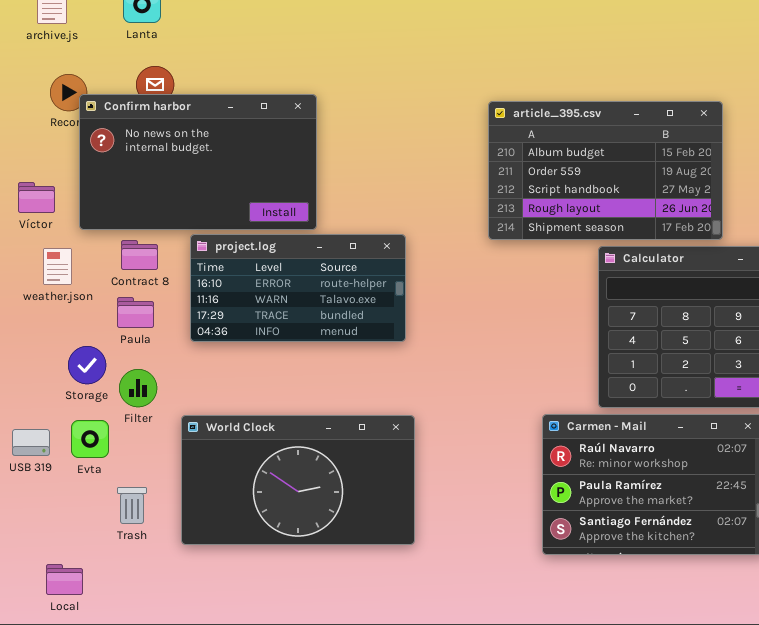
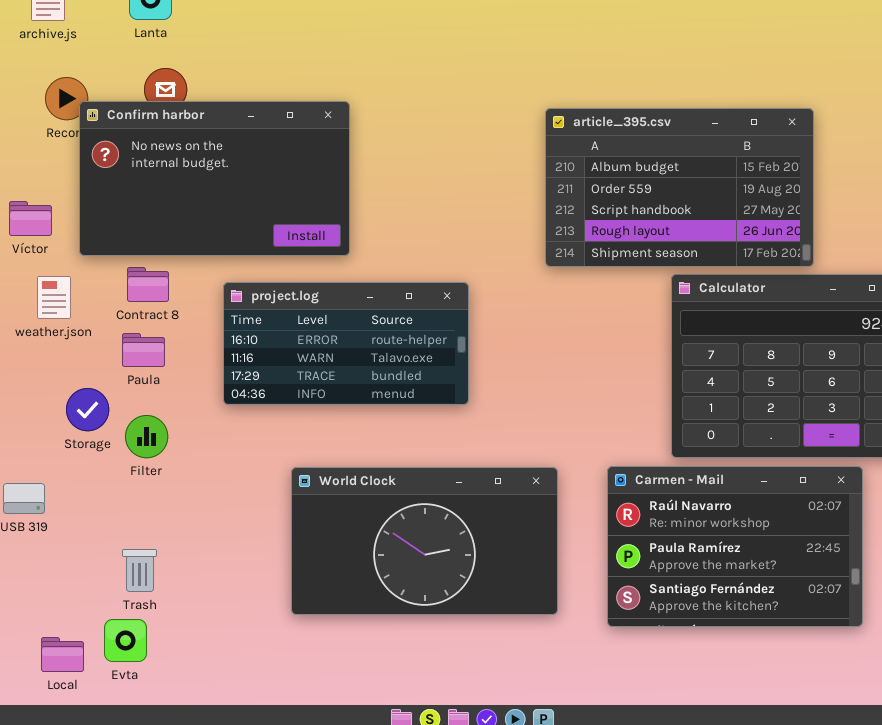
project.log: [190,234,406,342] -> [223,282,469,405], moved
World Clock: [181,415,415,545] -> [291,467,558,615], moved
Evta: [71,420,109,458] -> [104,619,147,662], moved

